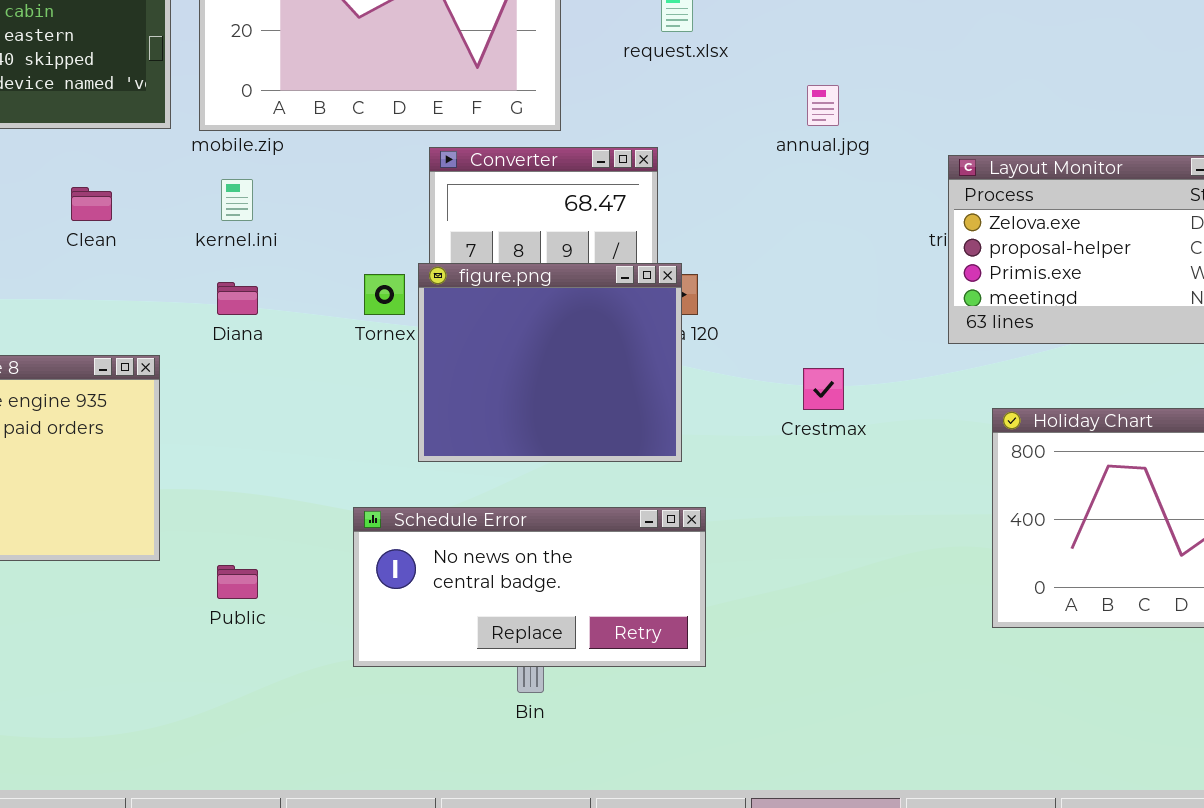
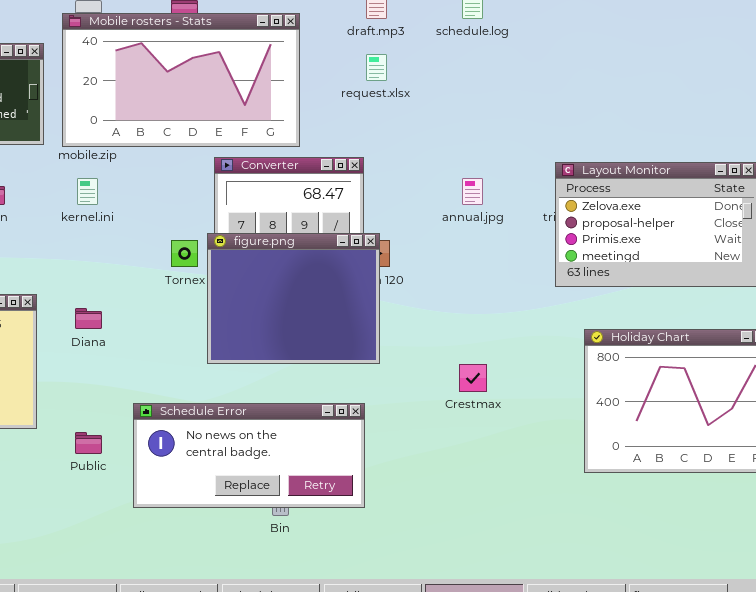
annual.jpg: [807,85,839,126] -> [462,178,483,205], moved
Diana: [217,282,258,315] -> [75,308,102,329], moved
Crestmax: [803,368,844,410] -> [459,364,487,392], moved
Schedule Error: [353,507,706,667] -> [133,403,365,508], moved

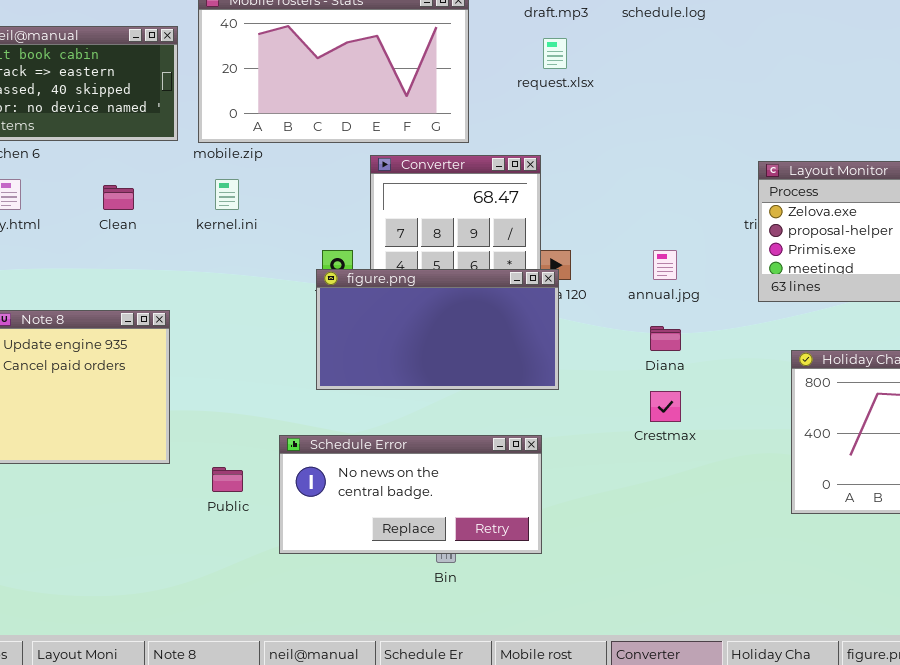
annual.jpg: [462,178,483,205] -> [653,250,677,280], moved
figure.png: [207,233,380,364] -> [316,269,559,390], resized
Diana: [75,308,102,329] -> [650,326,681,351], moved

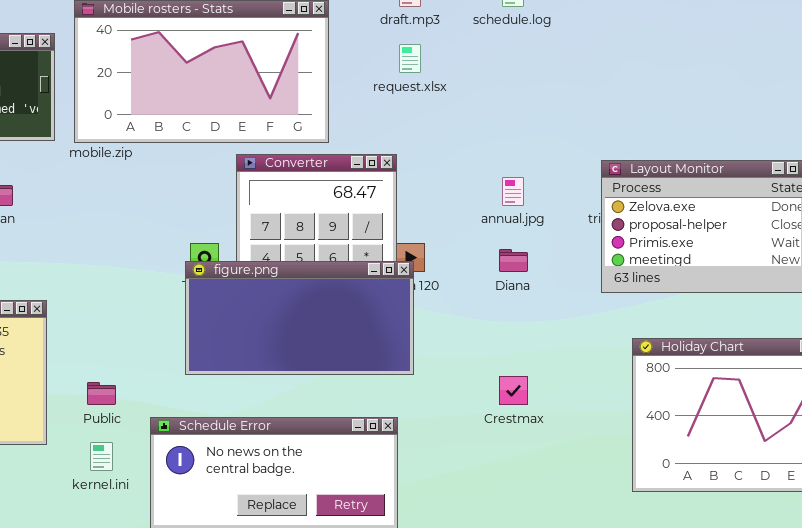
kernel.ini: [215,179,239,210] -> [90,442,113,471], moved
annual.jpg: [653,250,677,280] -> [502,177,524,206], moved
Diana: [650,326,681,351] -> [499,249,528,272], moved
Public: [212,467,243,492] -> [87,382,116,405], moved

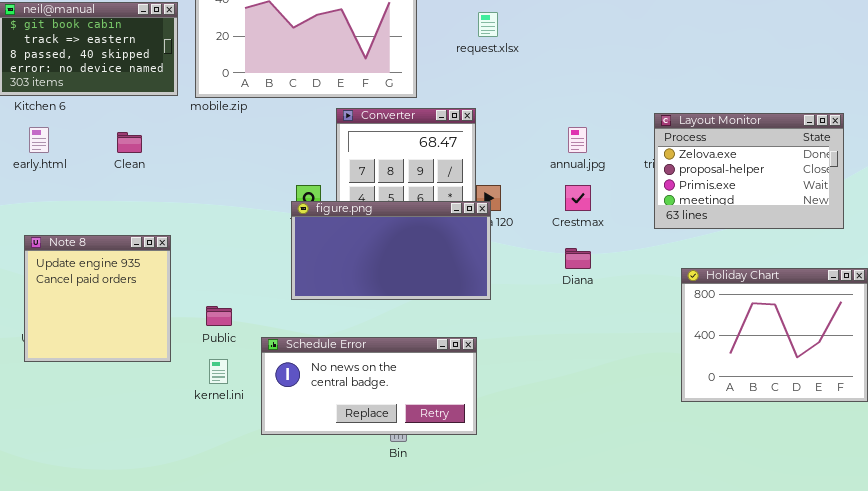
Diana: [499,249,528,272] -> [565,248,591,269], moved
Crestmax: [499,376,528,405] -> [565,185,591,211], moved

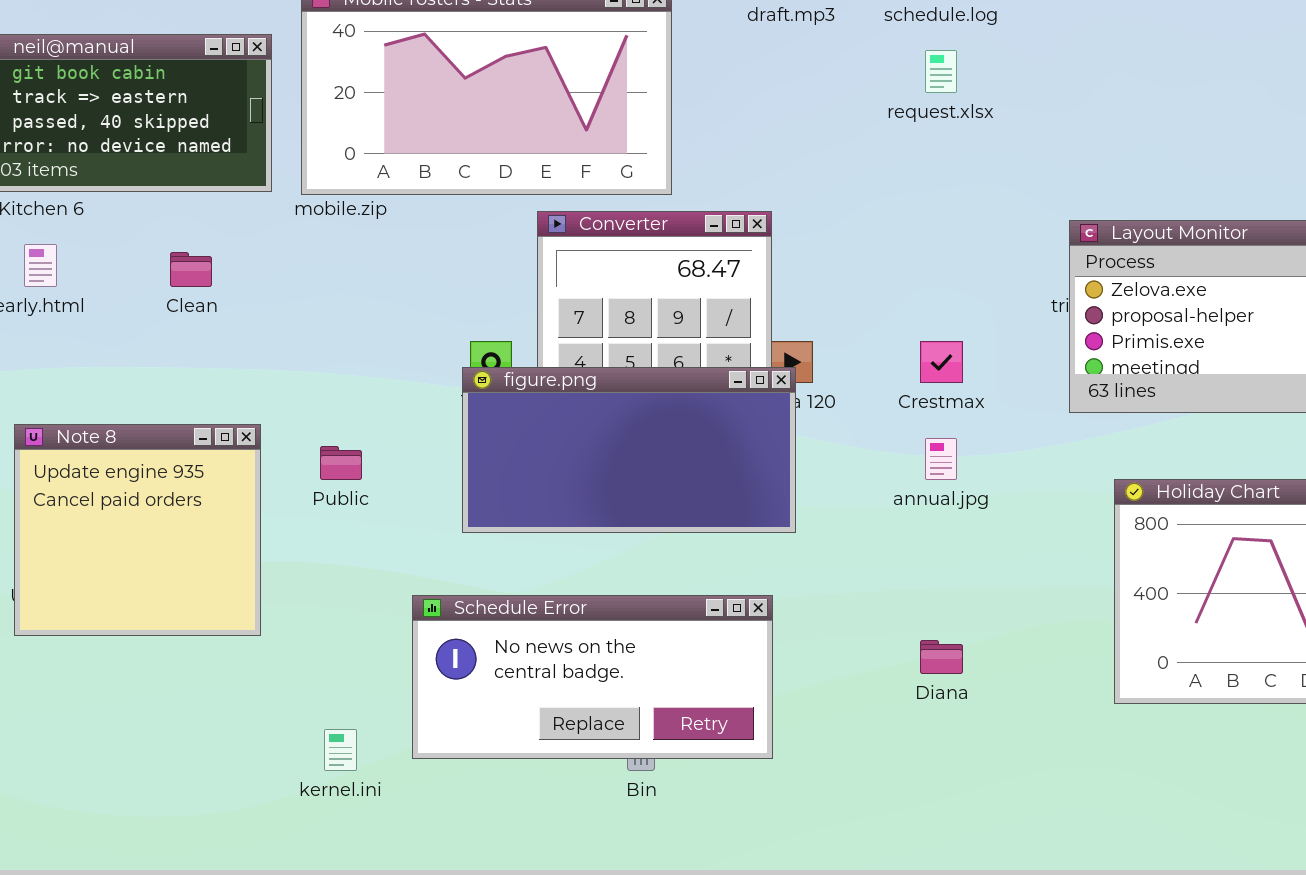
request.xlsx: [478,12,498,37] -> [925,50,957,93], moved
annual.jpg: [568,127,587,153] -> [925,438,957,480], moved
Diana: [565,248,591,269] -> [920,640,963,674], moved
Public: [206,306,232,326] -> [320,446,362,480], moved
kernel.ini: [209,359,228,384] -> [324,729,357,771], moved

